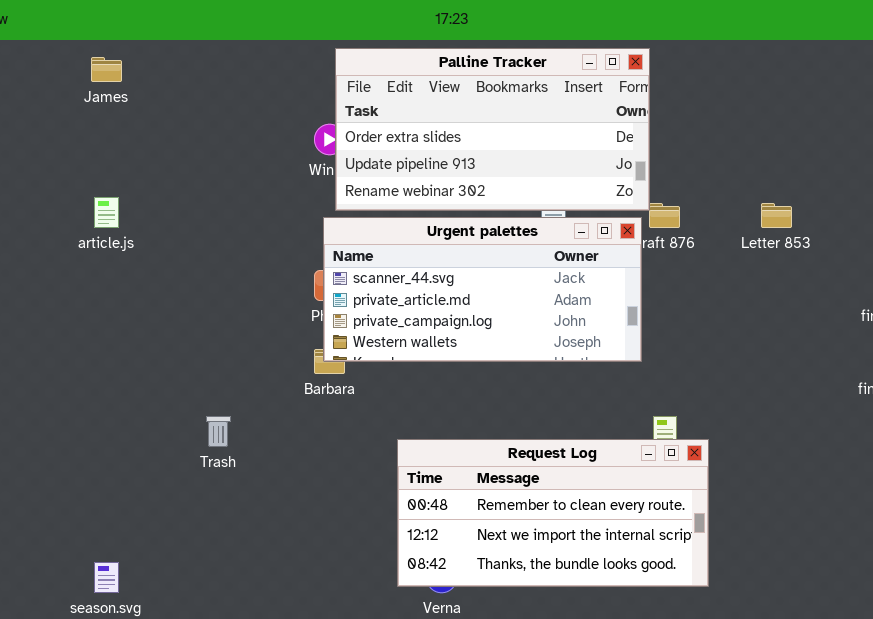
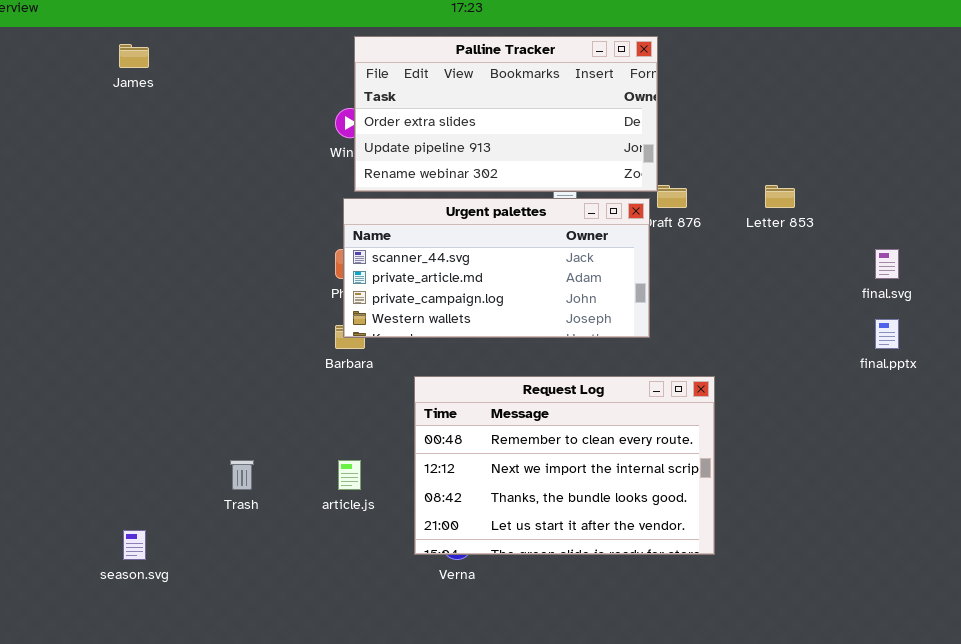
article.js: [94,197,119,228] -> [338,460,361,490], moved
Trash: [206,416,231,447] -> [230,460,254,490], moved
Request Log: [397,439,709,587] -> [414,376,715,555], resized

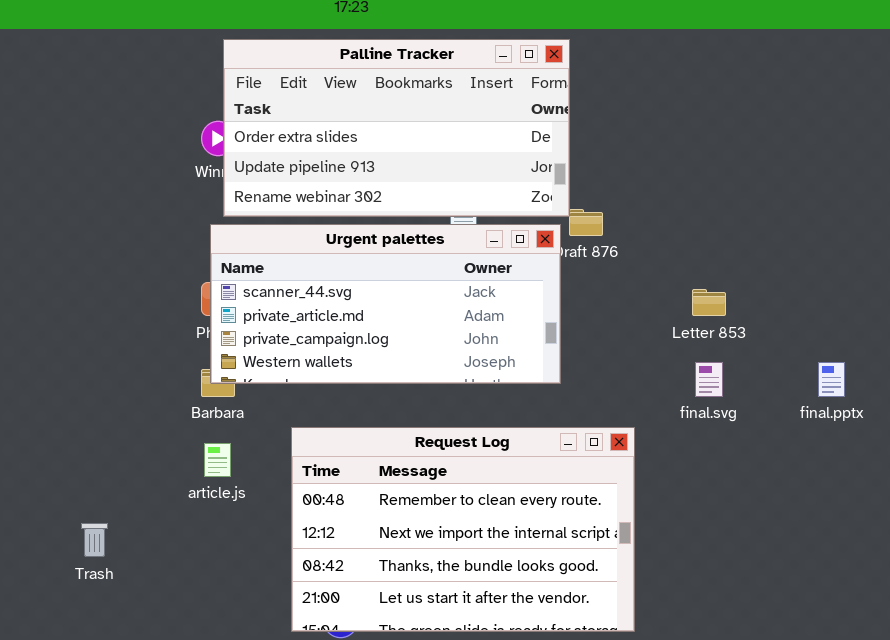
Letter 853: [765,185,795,208] -> [692,289,726,316], moved
final.svg: [875,249,899,279] -> [695,362,723,397], moved
article.js: [338,460,361,490] -> [204,443,231,477], moved

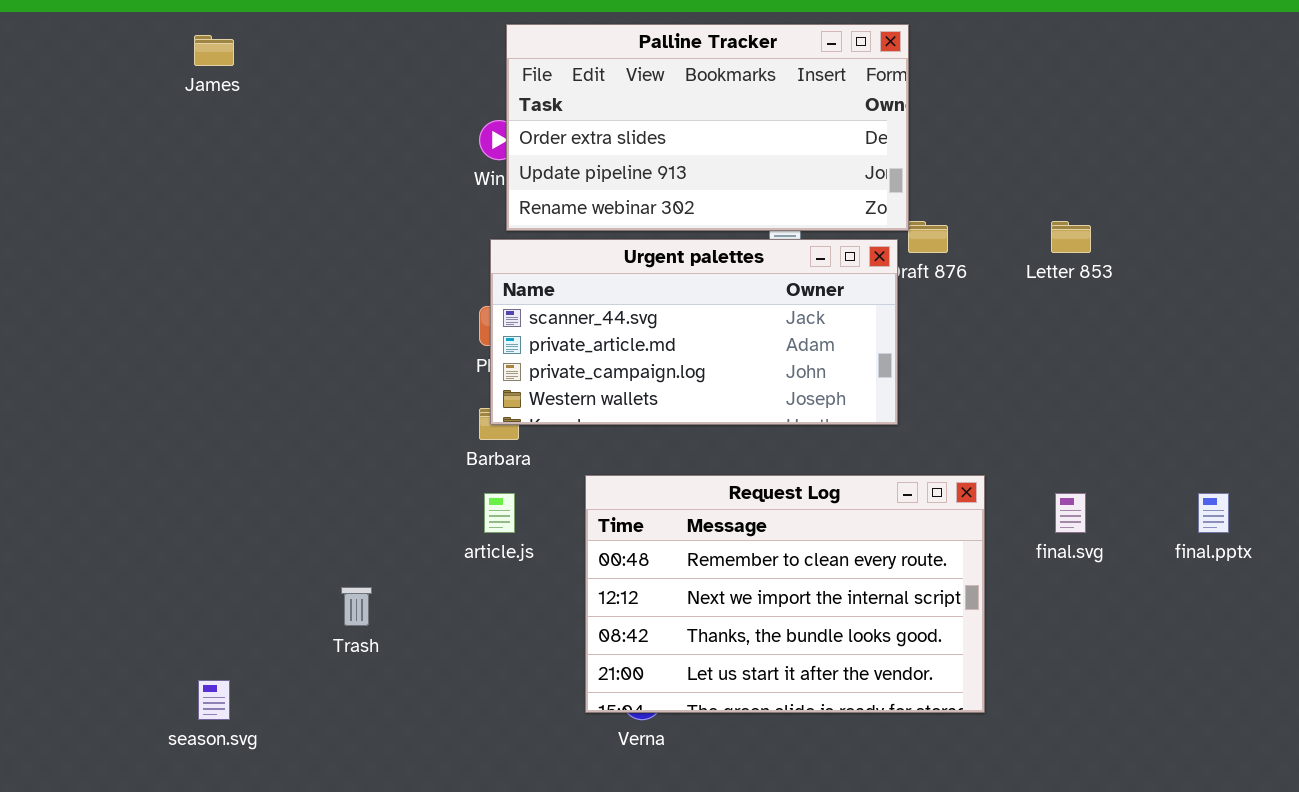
Letter 853: [692,289,726,316] -> [1051,221,1091,253], moved
final.svg: [695,362,723,397] -> [1055,493,1086,533], moved
final.pptx: [818,362,845,397] -> [1198,493,1229,533], moved

